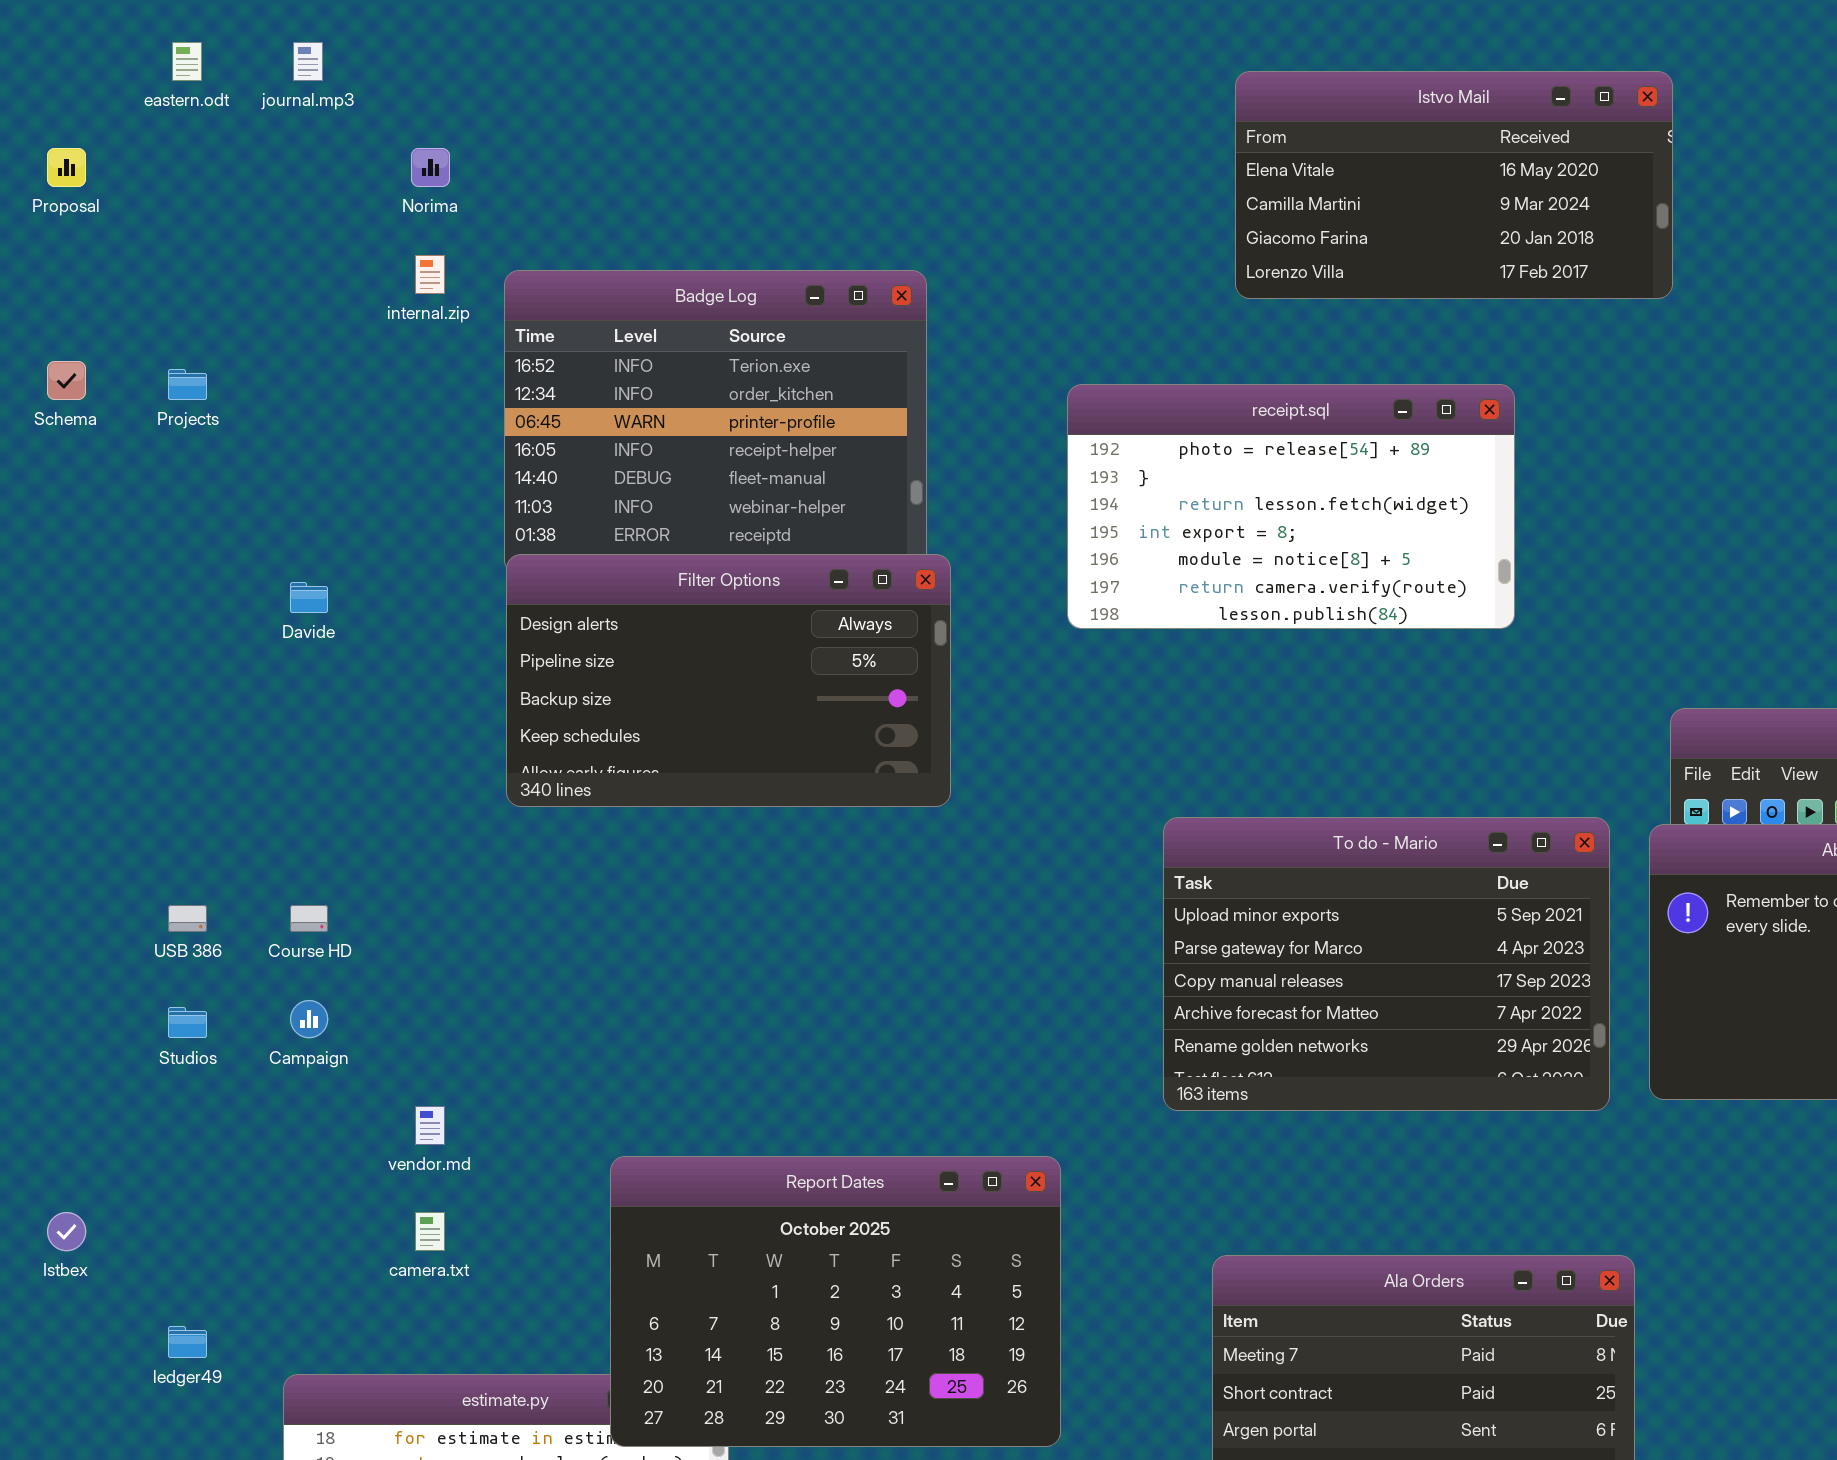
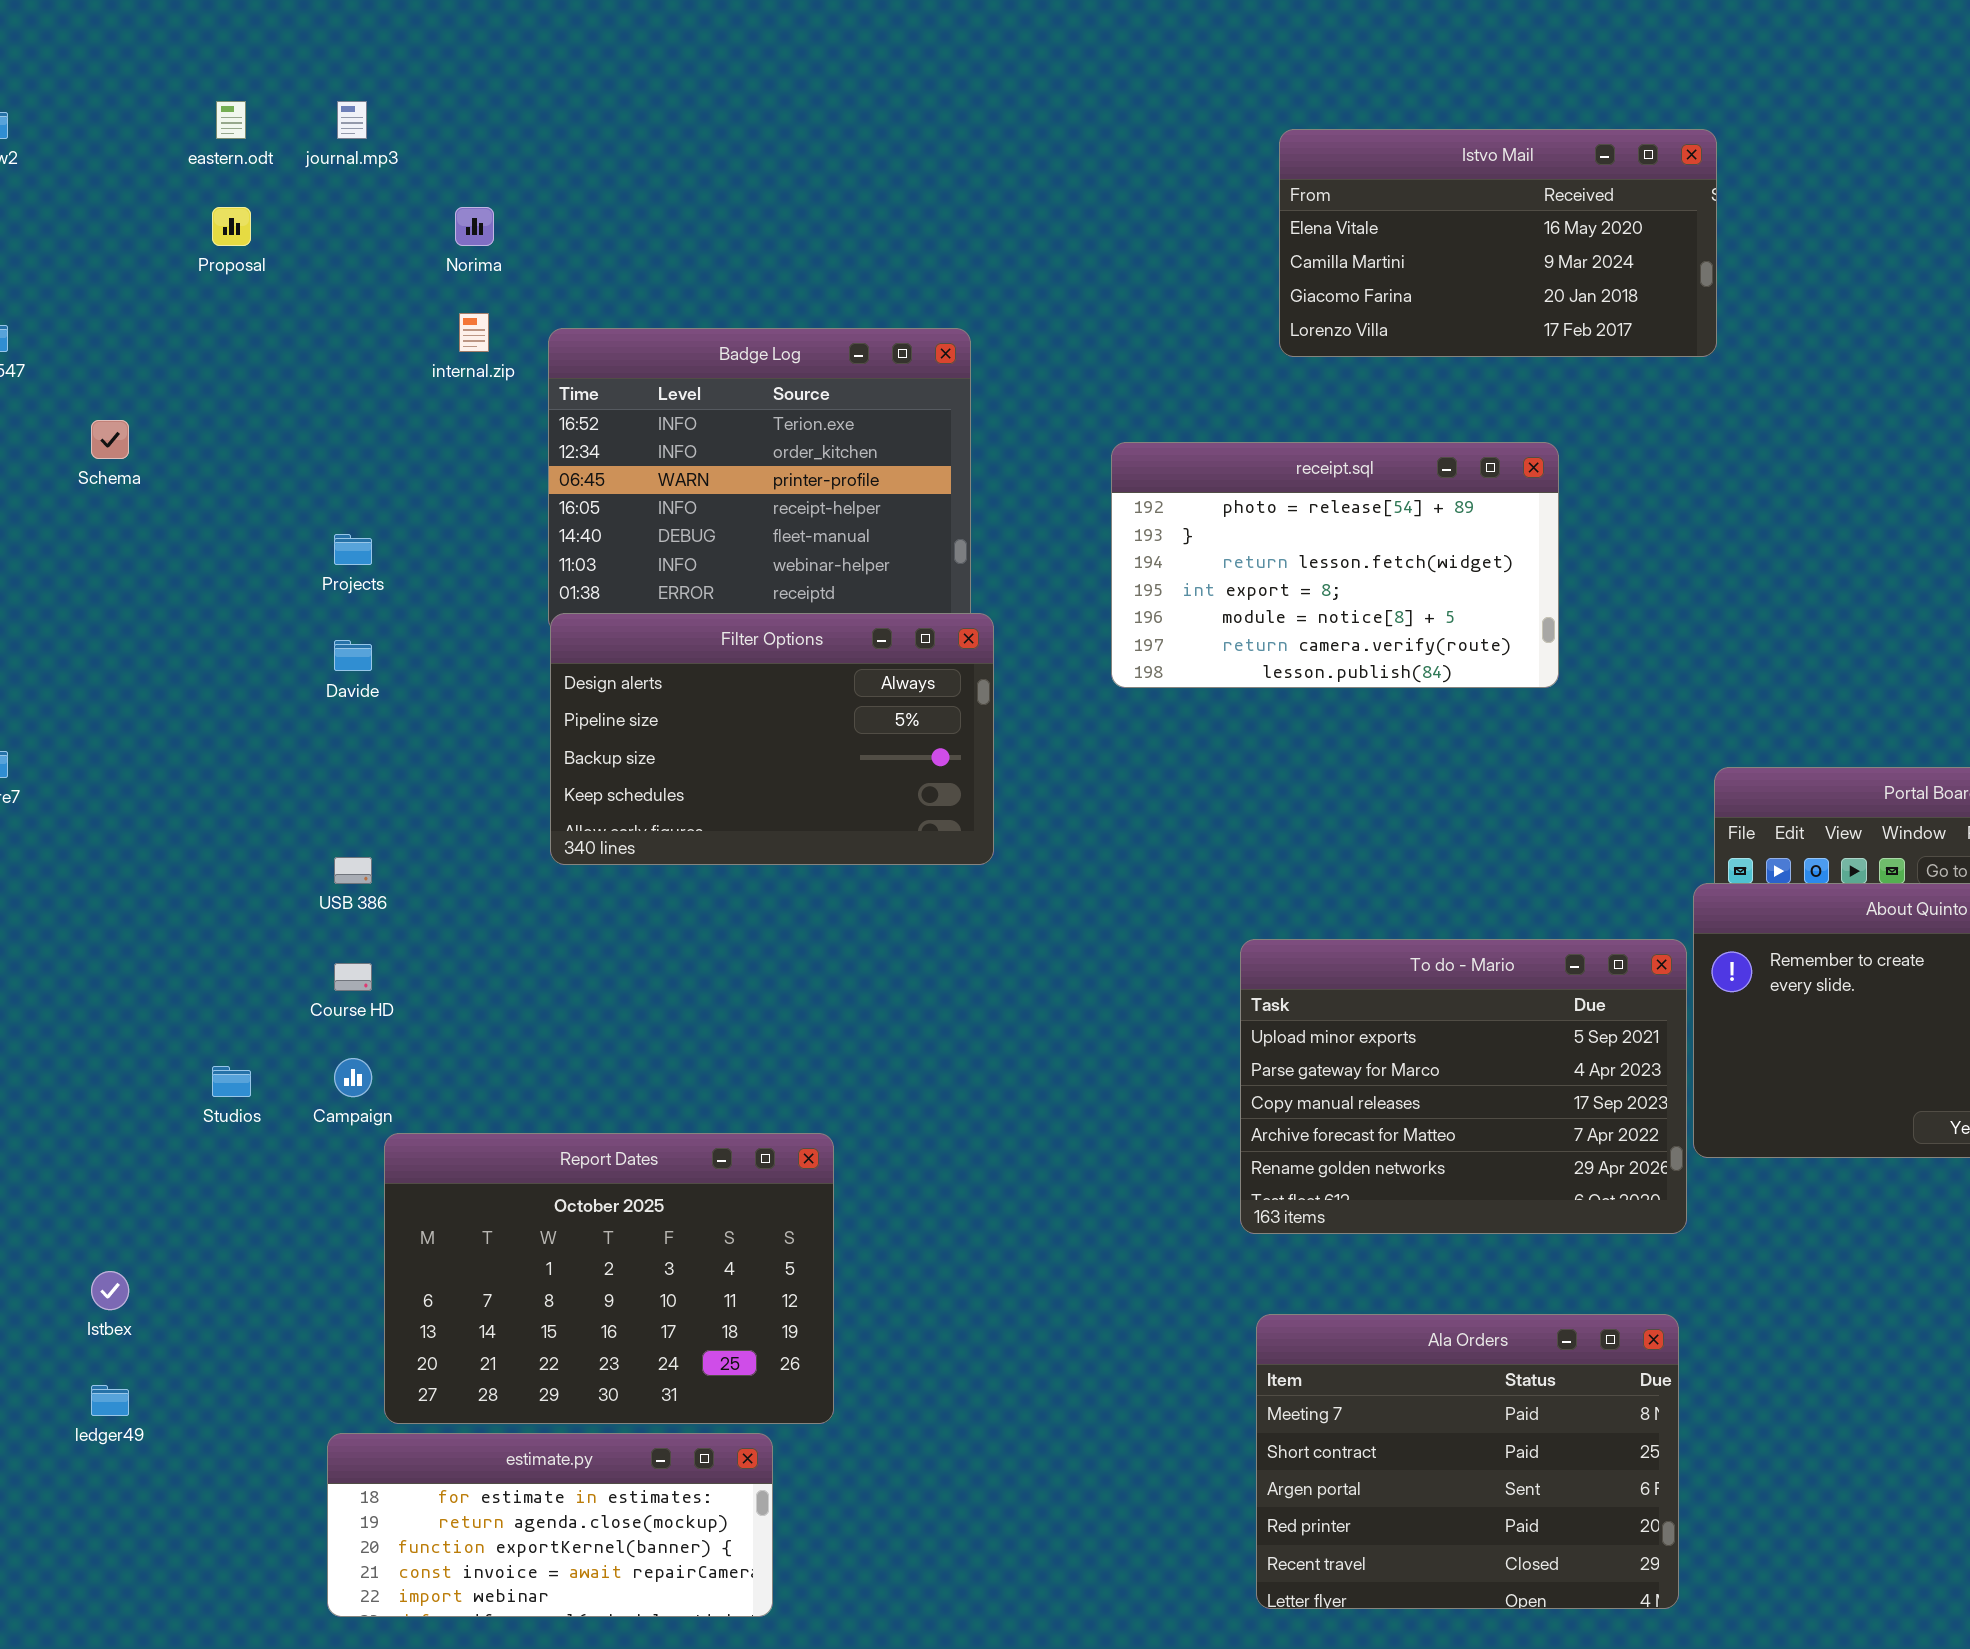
Proposal: [47,148,86,187] -> [212,207,251,246], moved
Projects: [168,369,207,400] -> [334,534,372,565], moved
To do - Mario: [1163,817,1610,1111] -> [1240,939,1687,1234], moved
USB 386: [168,905,207,932] -> [334,857,372,884], moved
Report Dates: [610,1156,1061,1447] -> [384,1133,834,1424], moved
ledger49: [168,1326,207,1358] -> [91,1385,129,1416], moved

